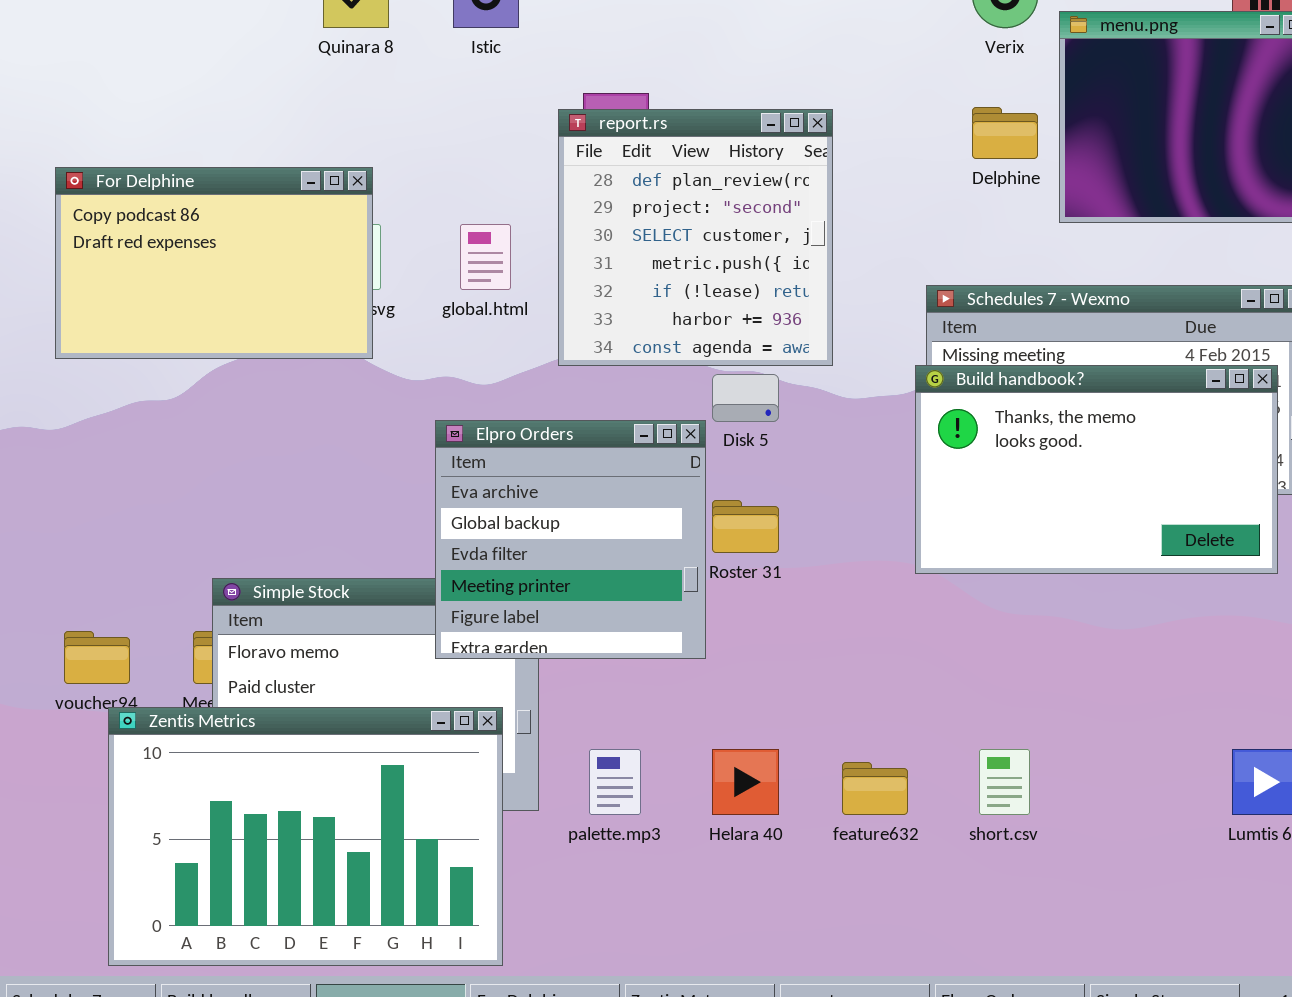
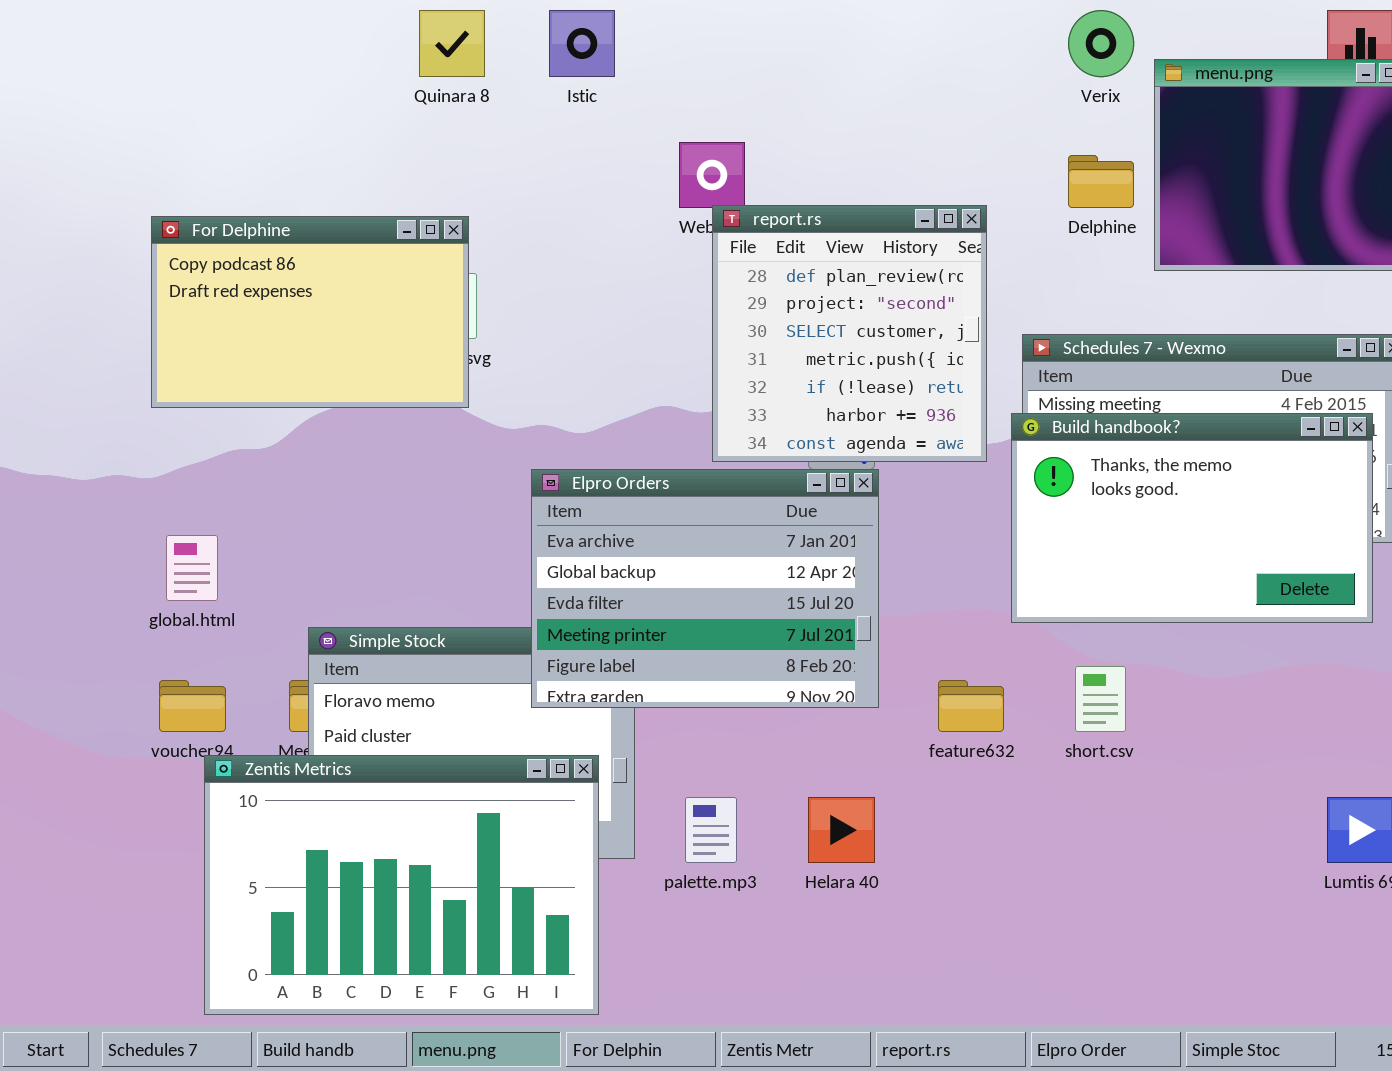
report.rs: [558,109,833,366] -> [712,205,987,462], moved
global.html: [460,224,511,290] -> [166,535,218,601], moved
Elpro Orders: [435,420,706,659] -> [531,469,879,708], resized
short.csv: [979,749,1030,815] -> [1075,666,1126,732], moved
feature632: [842,762,908,815] -> [938,680,1004,732], moved

